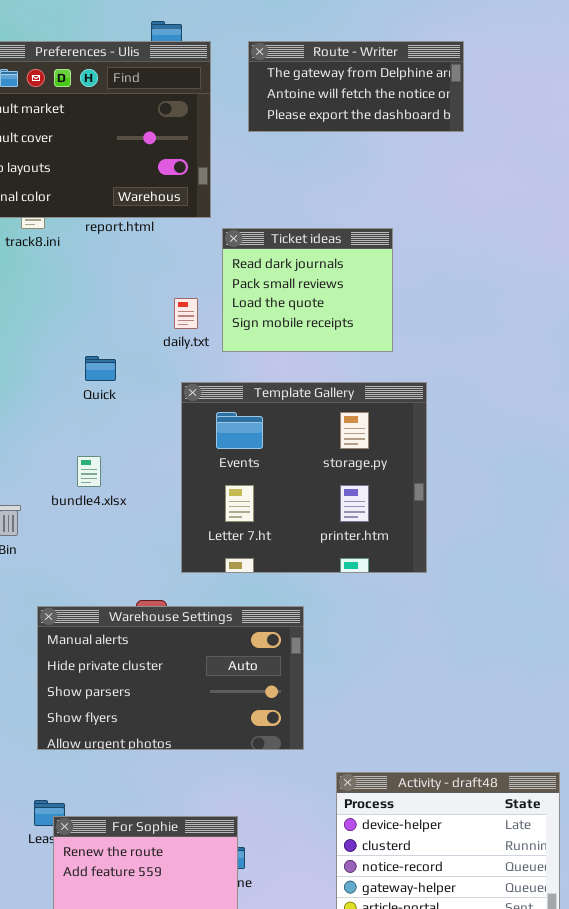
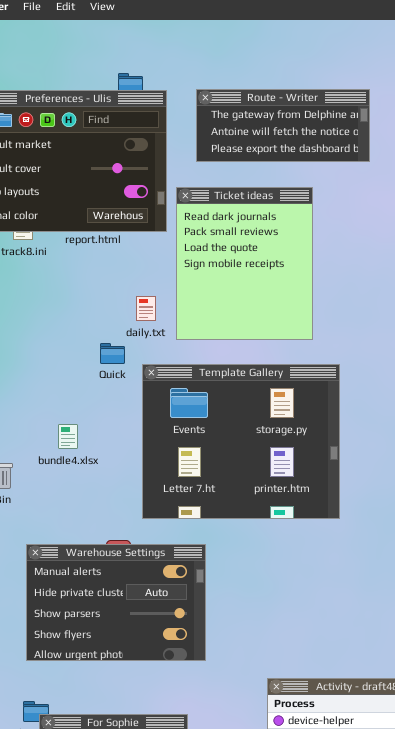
Ticket ideas: [222,228,393,352] -> [176,187,313,340], resized
Quick: [85,356,116,381] -> [100,343,125,364], moved
Warehouse Settings: [37,606,304,750] -> [26,544,206,661], resized

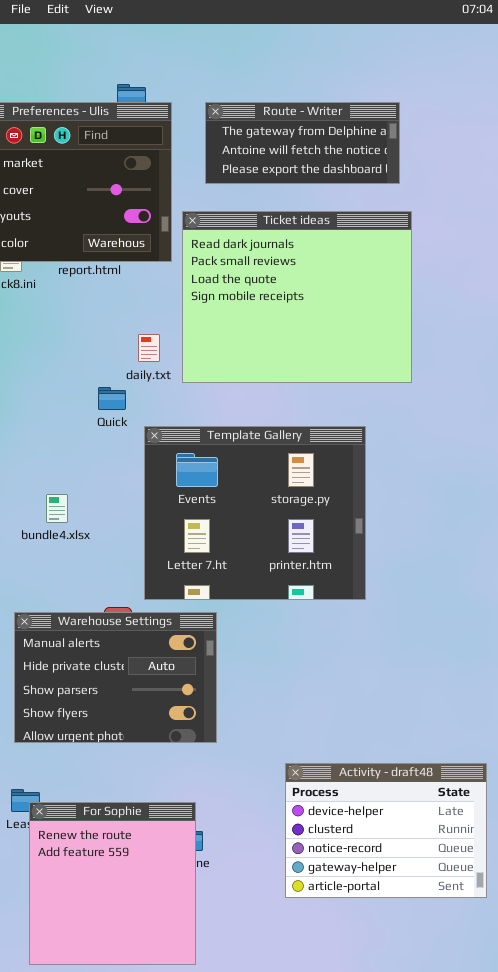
Ticket ideas: [176,187,313,340] -> [182,211,412,383], resized
Template Gallery: [142,364,340,519] -> [144,426,366,600], moved
bundle4.xlsx: [58,424,78,449] -> [46,494,68,523], moved

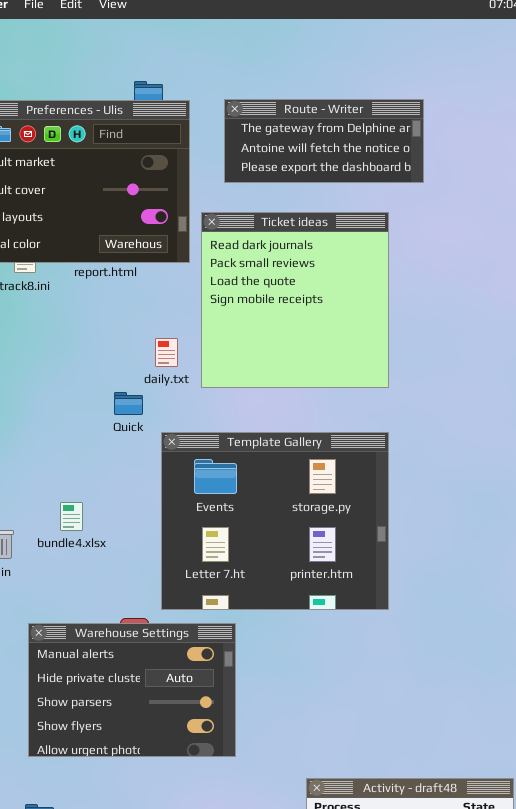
Ticket ideas: [182,211,412,383] -> [201,212,389,388], resized

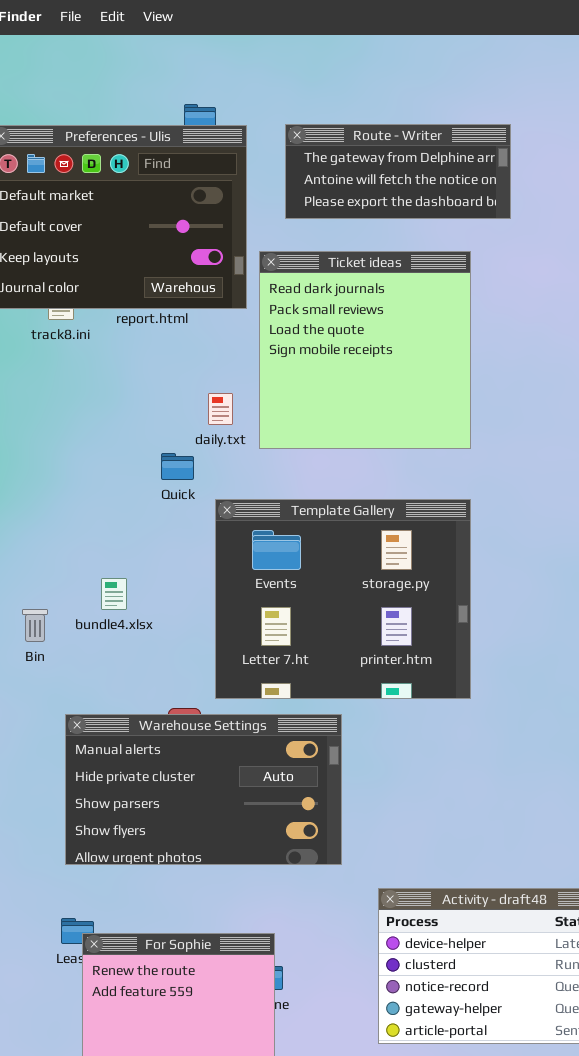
Warehouse Settings: [28,623,236,757] -> [65,714,342,865], resized

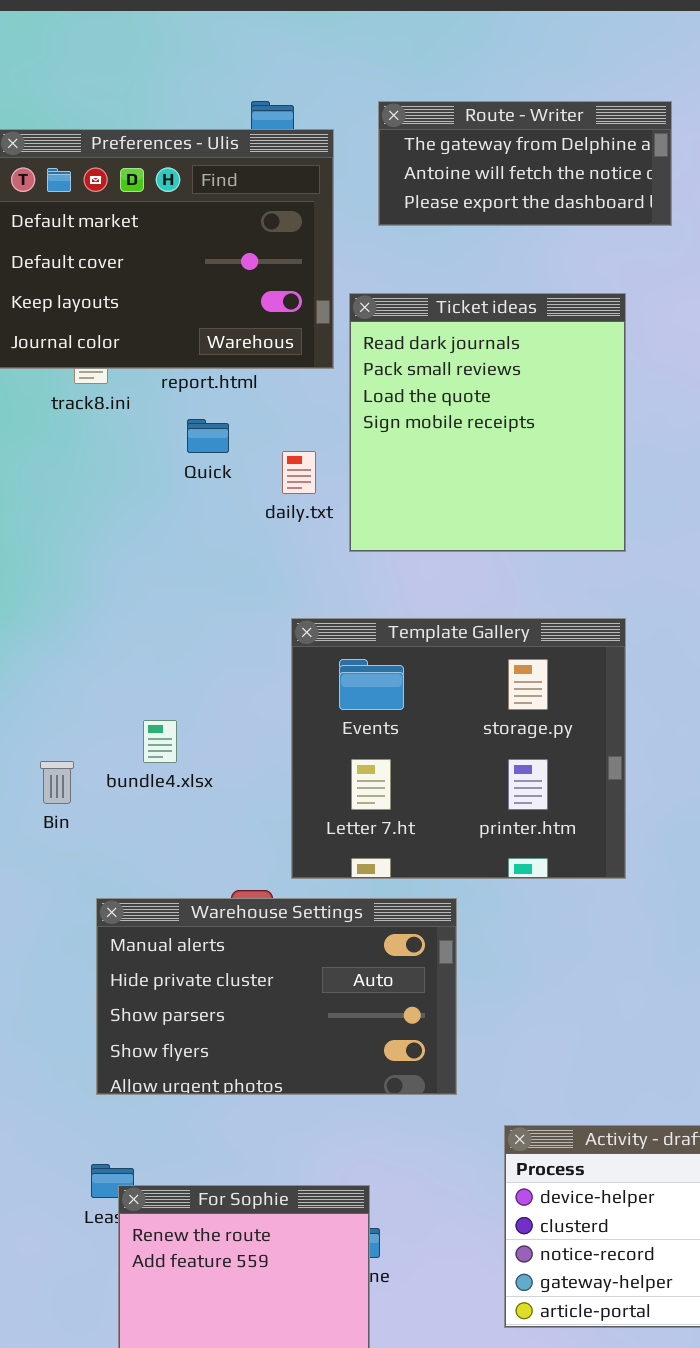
Route - Writer: [285,124,511,219] -> [378,101,672,226], moved
daily.txt: [208,393,233,425] -> [282,451,316,494], moved
Quick: [161,453,194,480] -> [187,419,229,453], moved

